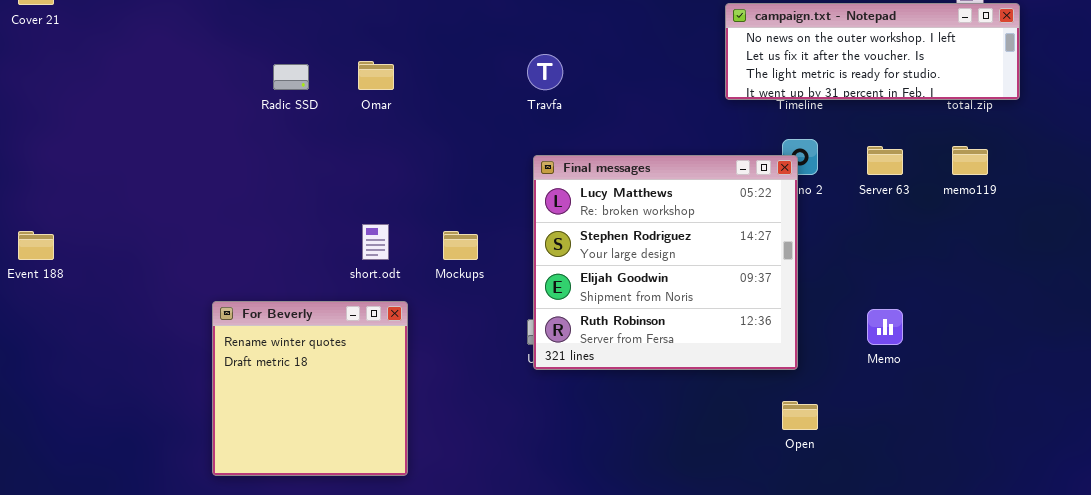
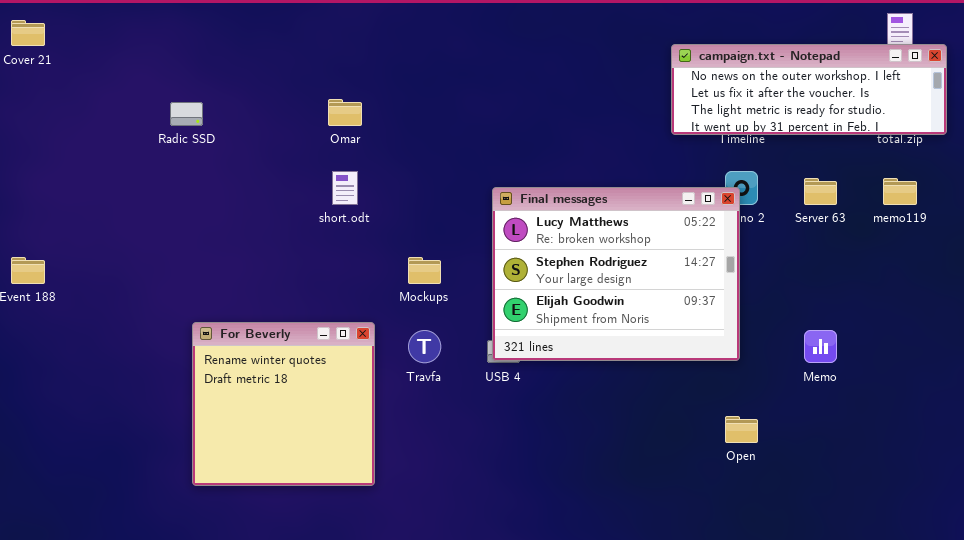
Travfa: [527,54,563,90] -> [408,330,441,363], moved
Radic SSD: [273,64,309,90] -> [170,102,203,126], moved
Final messages: [533,155,798,370] -> [492,187,740,361], resized
short.odt: [362,224,389,260] -> [332,171,358,205], moved

